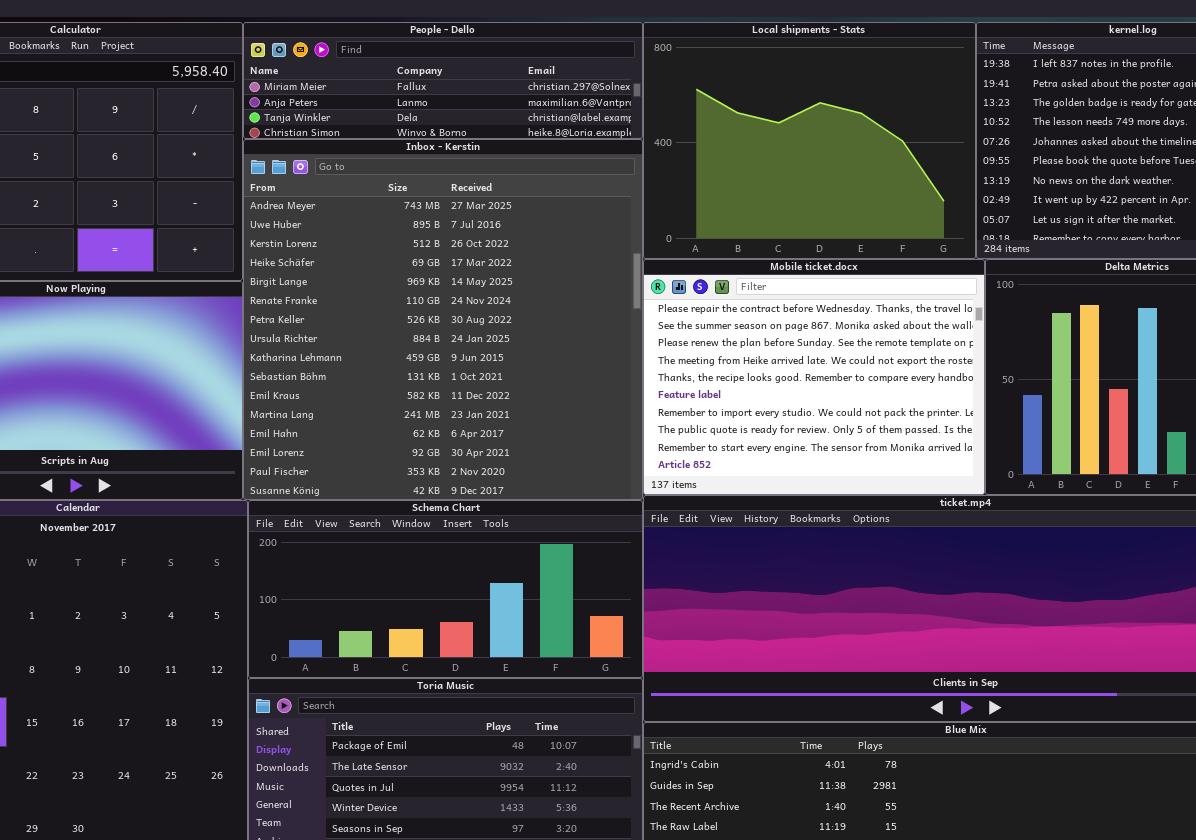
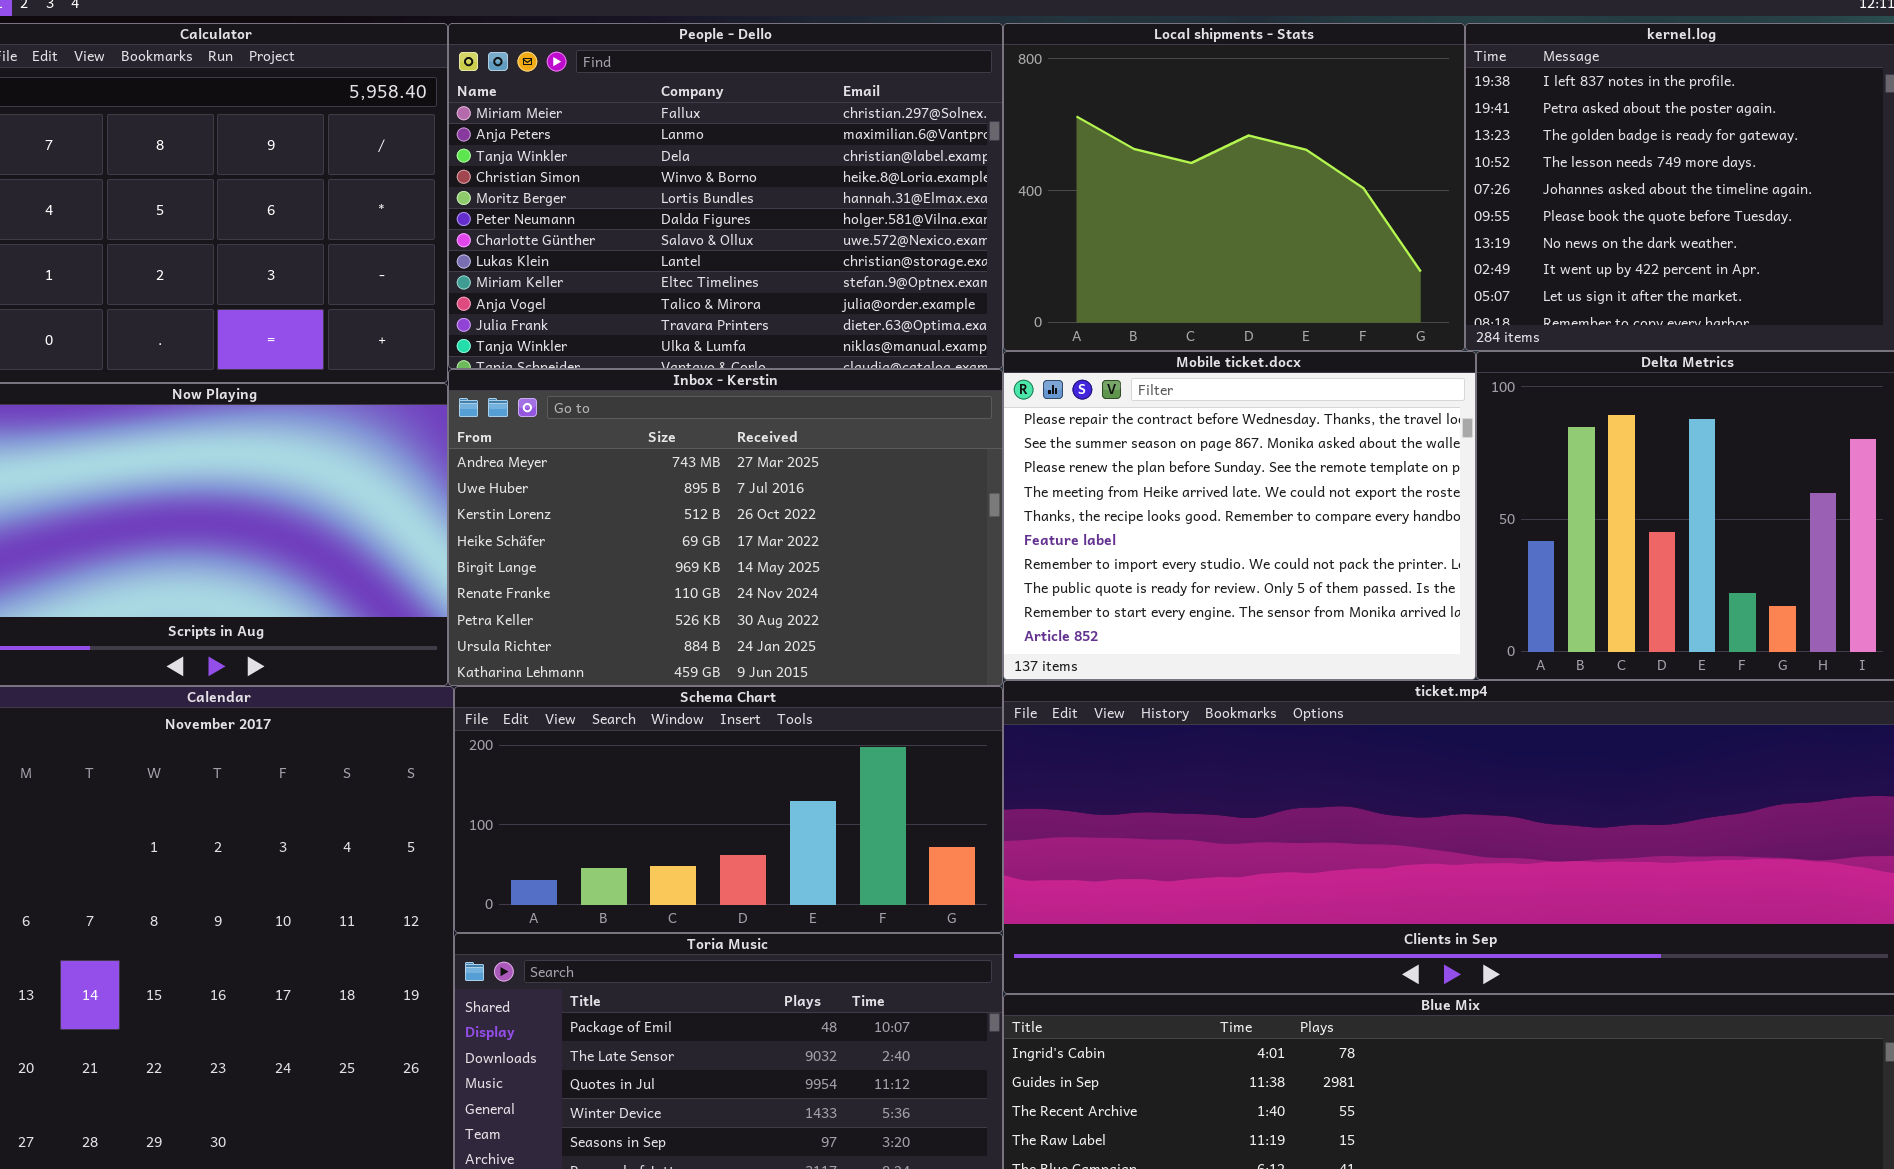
People - Dello: [243,22,643,139] -> [448,23,1003,369], resized
Inbox - Kerstin: [243,139,643,500] -> [448,369,1003,686], resized

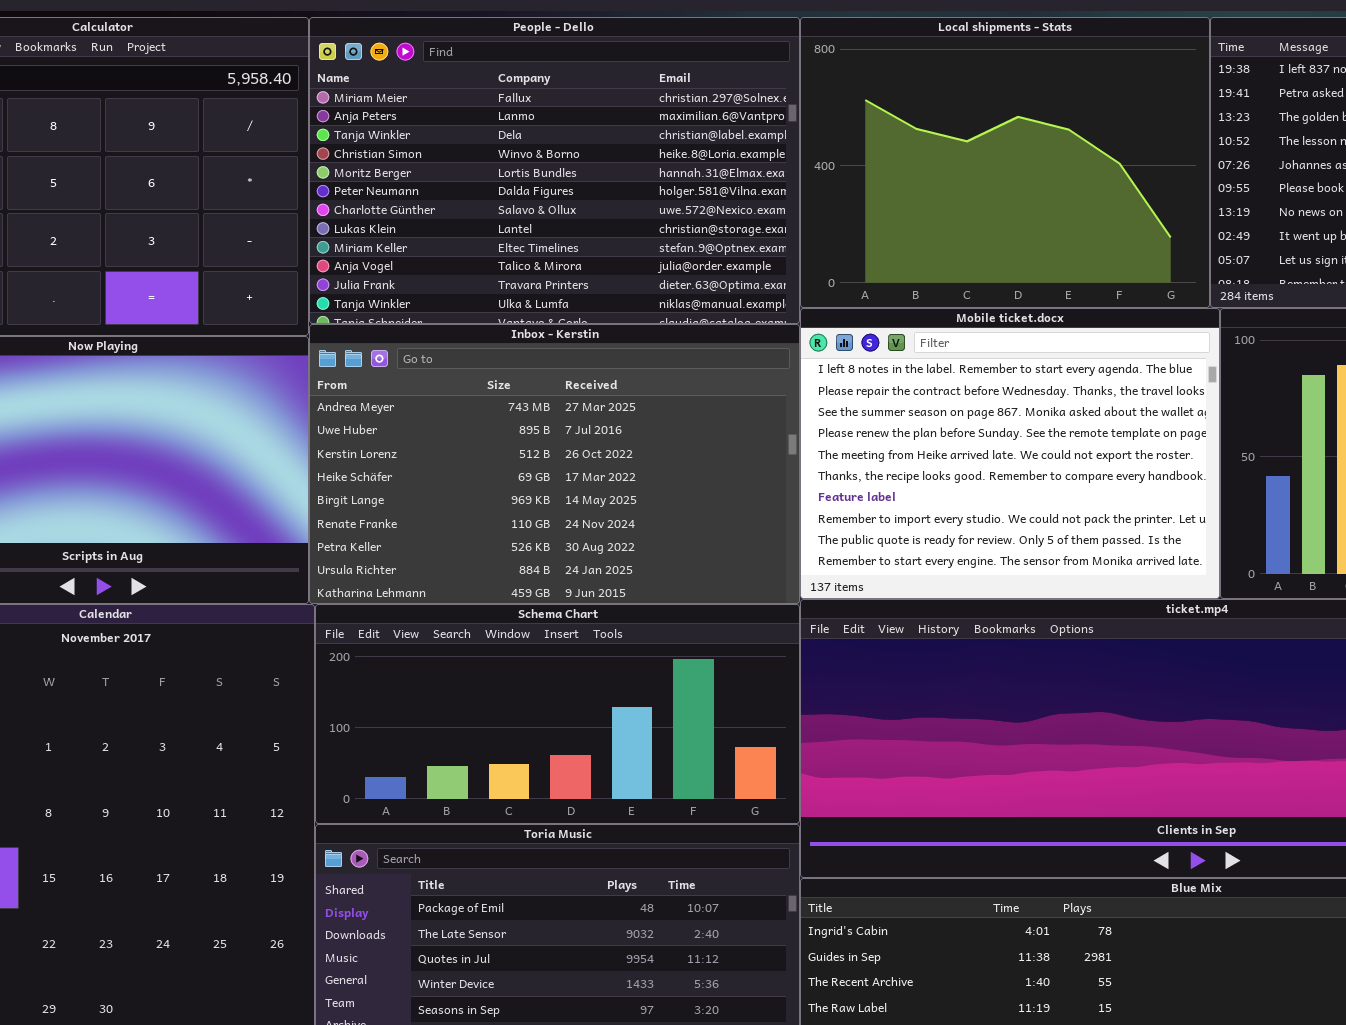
Mobile ticket.docx: [1003,351,1476,680] -> [800,308,1220,599], scrolled up 1 row

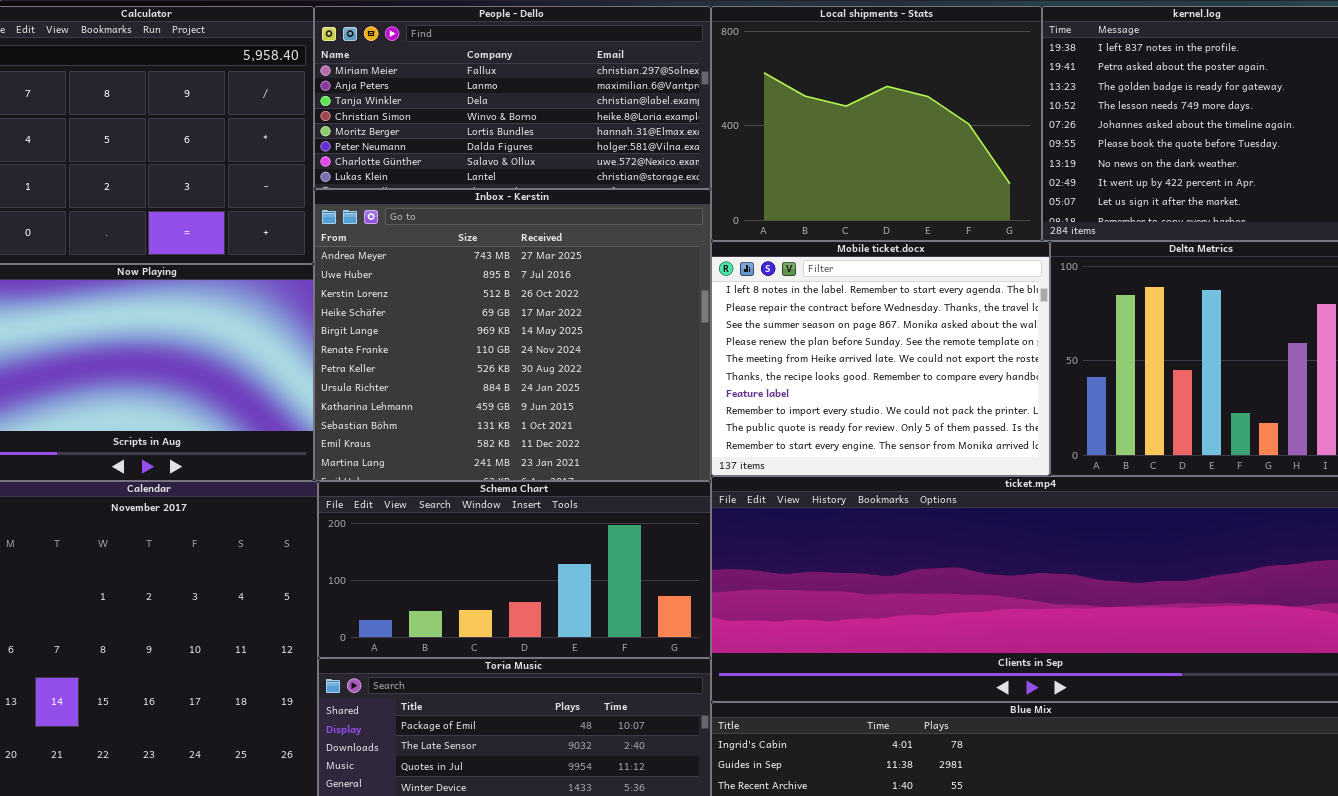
People - Dello: [309,17,800,324] -> [314,6,711,189], resized
Inbox - Kerstin: [309,324,800,604] -> [314,189,711,481], resized

